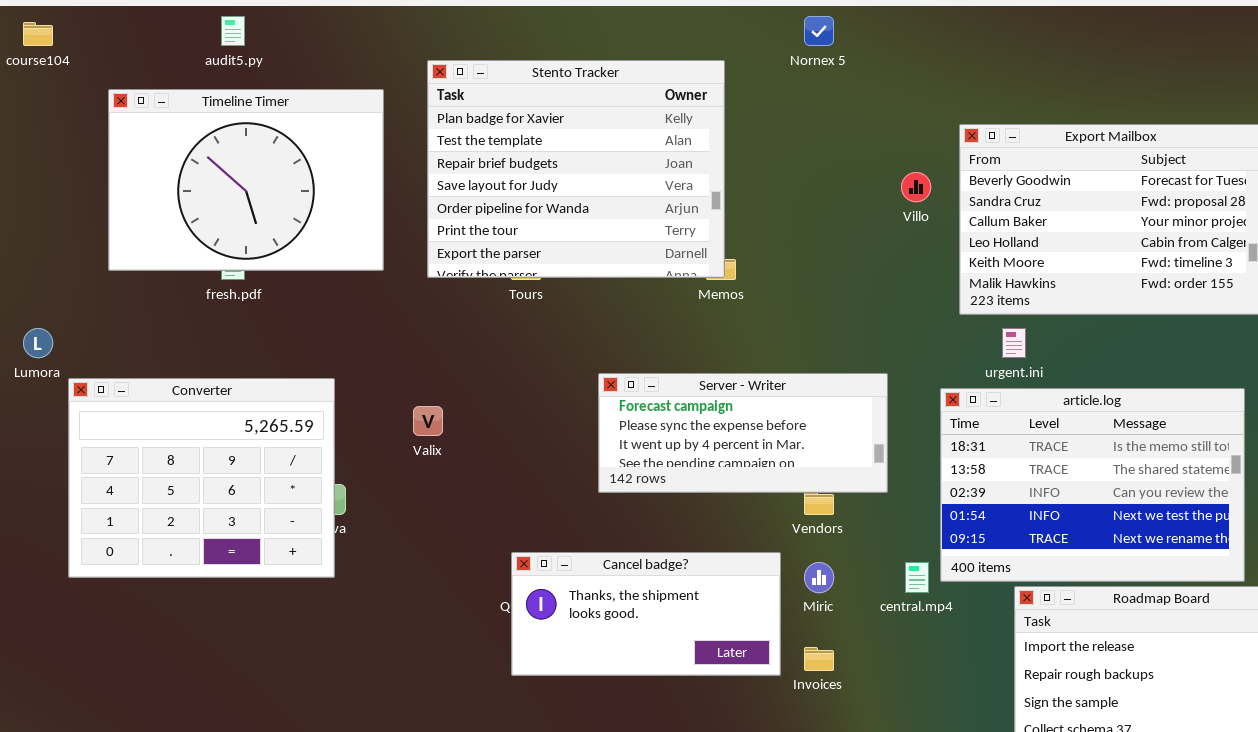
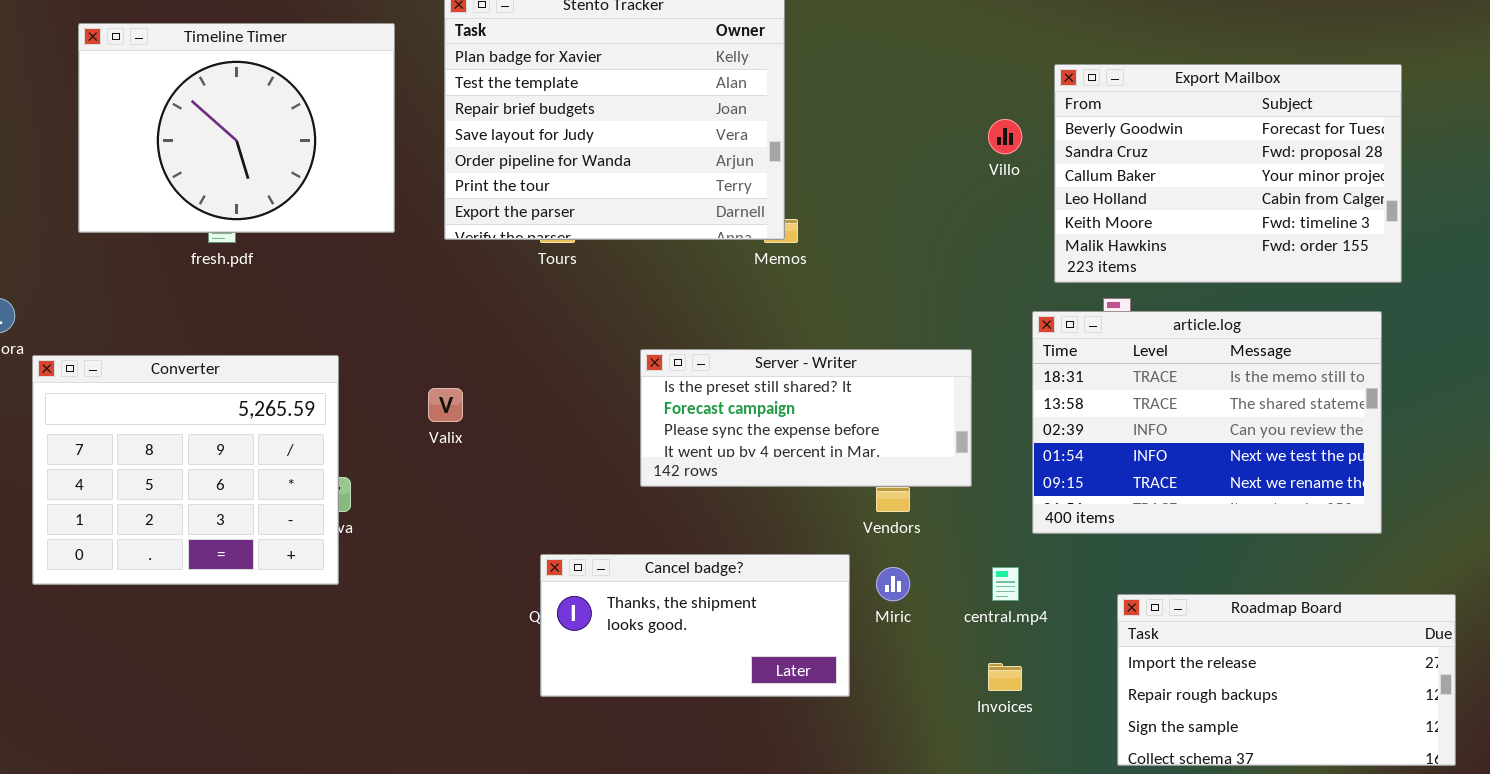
Server - Writer: [598,373,888,493] -> [640,349,972,487], scrolled up 1 row
article.log: [940,388,1245,582] -> [1032,311,1382,534], moved
Invoices: [804,647,834,671] -> [988,663,1022,691], moved

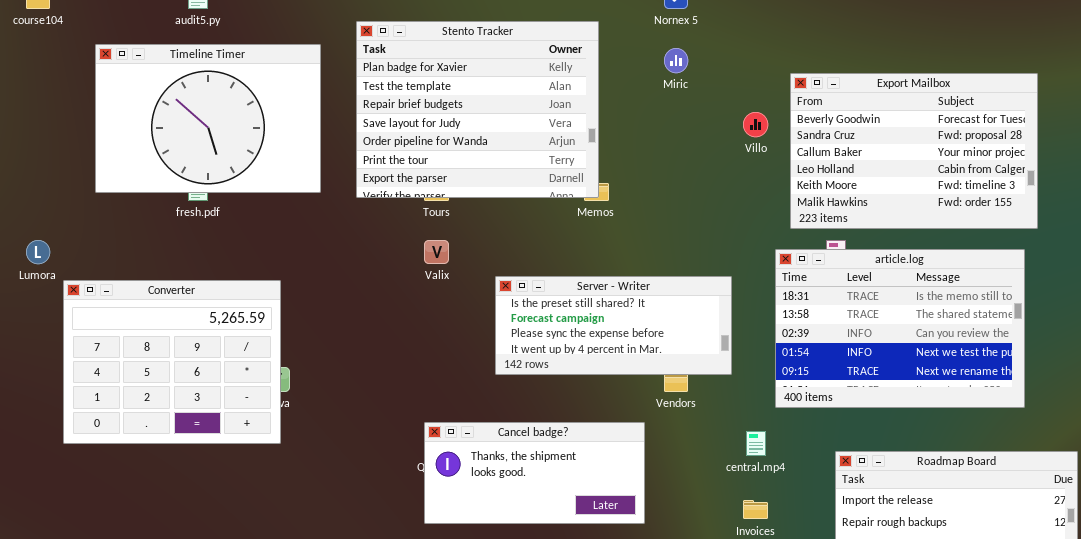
Valix: [428,388,463,422] -> [424,240,449,264], moved
Miric: [876,567,910,601] -> [664,48,688,73], moved

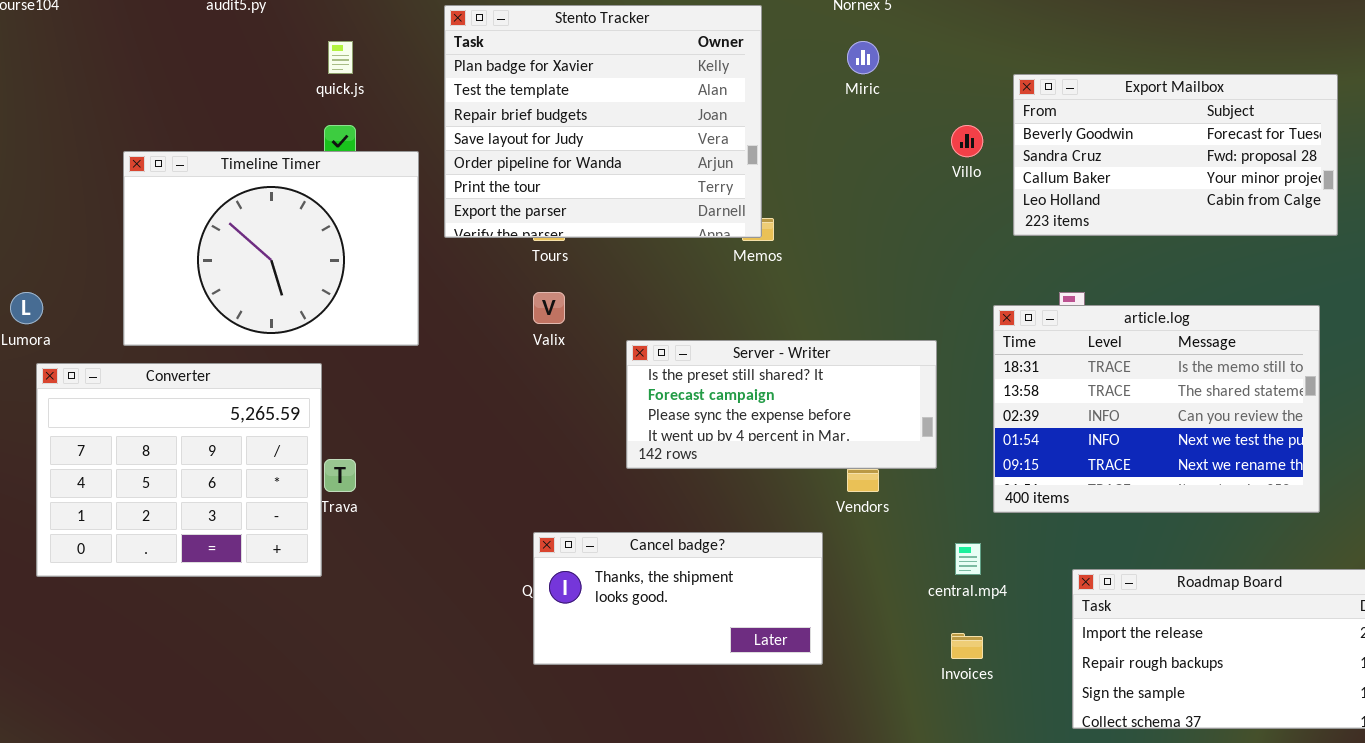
Timeline Timer: [95,44,321,193] -> [123,151,419,346], moved
Export Mailbox: [790,73,1038,229] -> [1013,74,1338,236], resized
Converter: [63,280,281,444] -> [36,363,322,577], moved

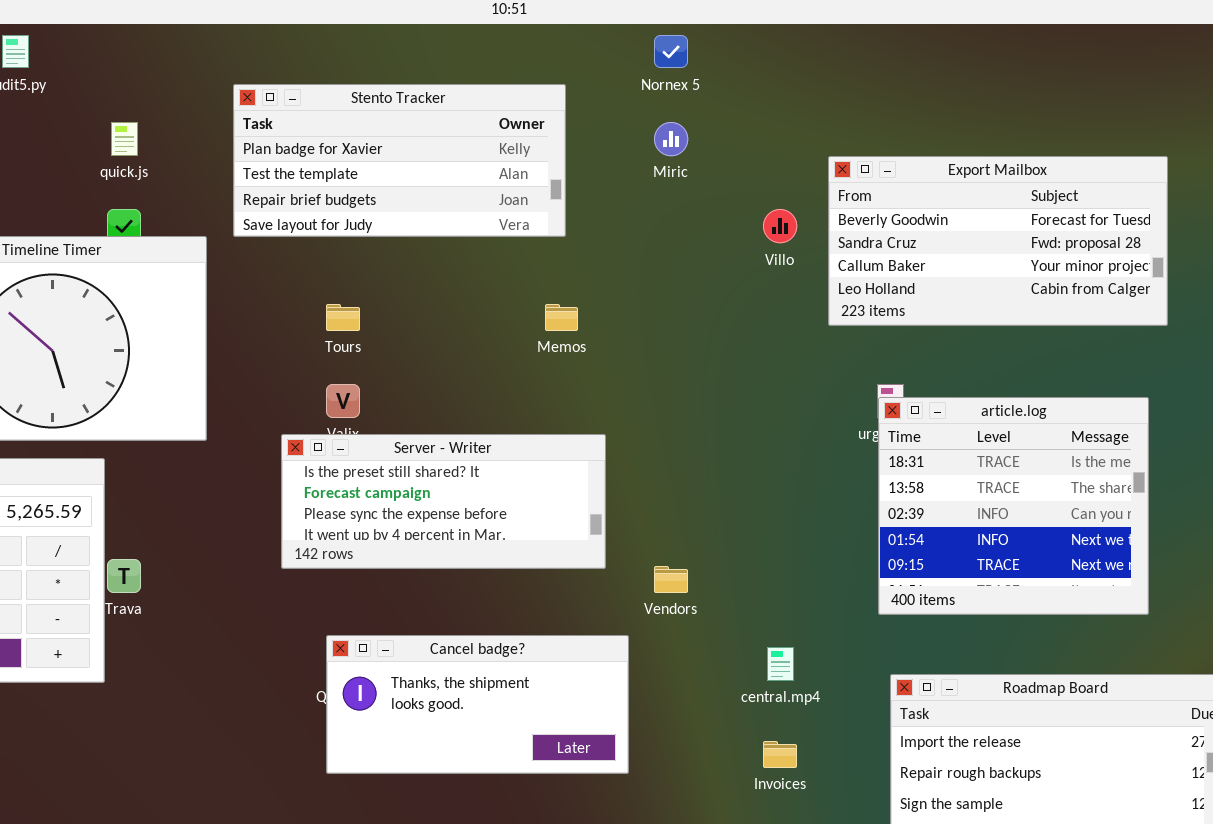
Stento Tracker: [444,5,762,238] -> [233,84,566,237], resized
article.log: [993,305,1320,513] -> [878,397,1149,615], resized
Server - Writer: [626,340,937,469] -> [281,434,606,569], moved

